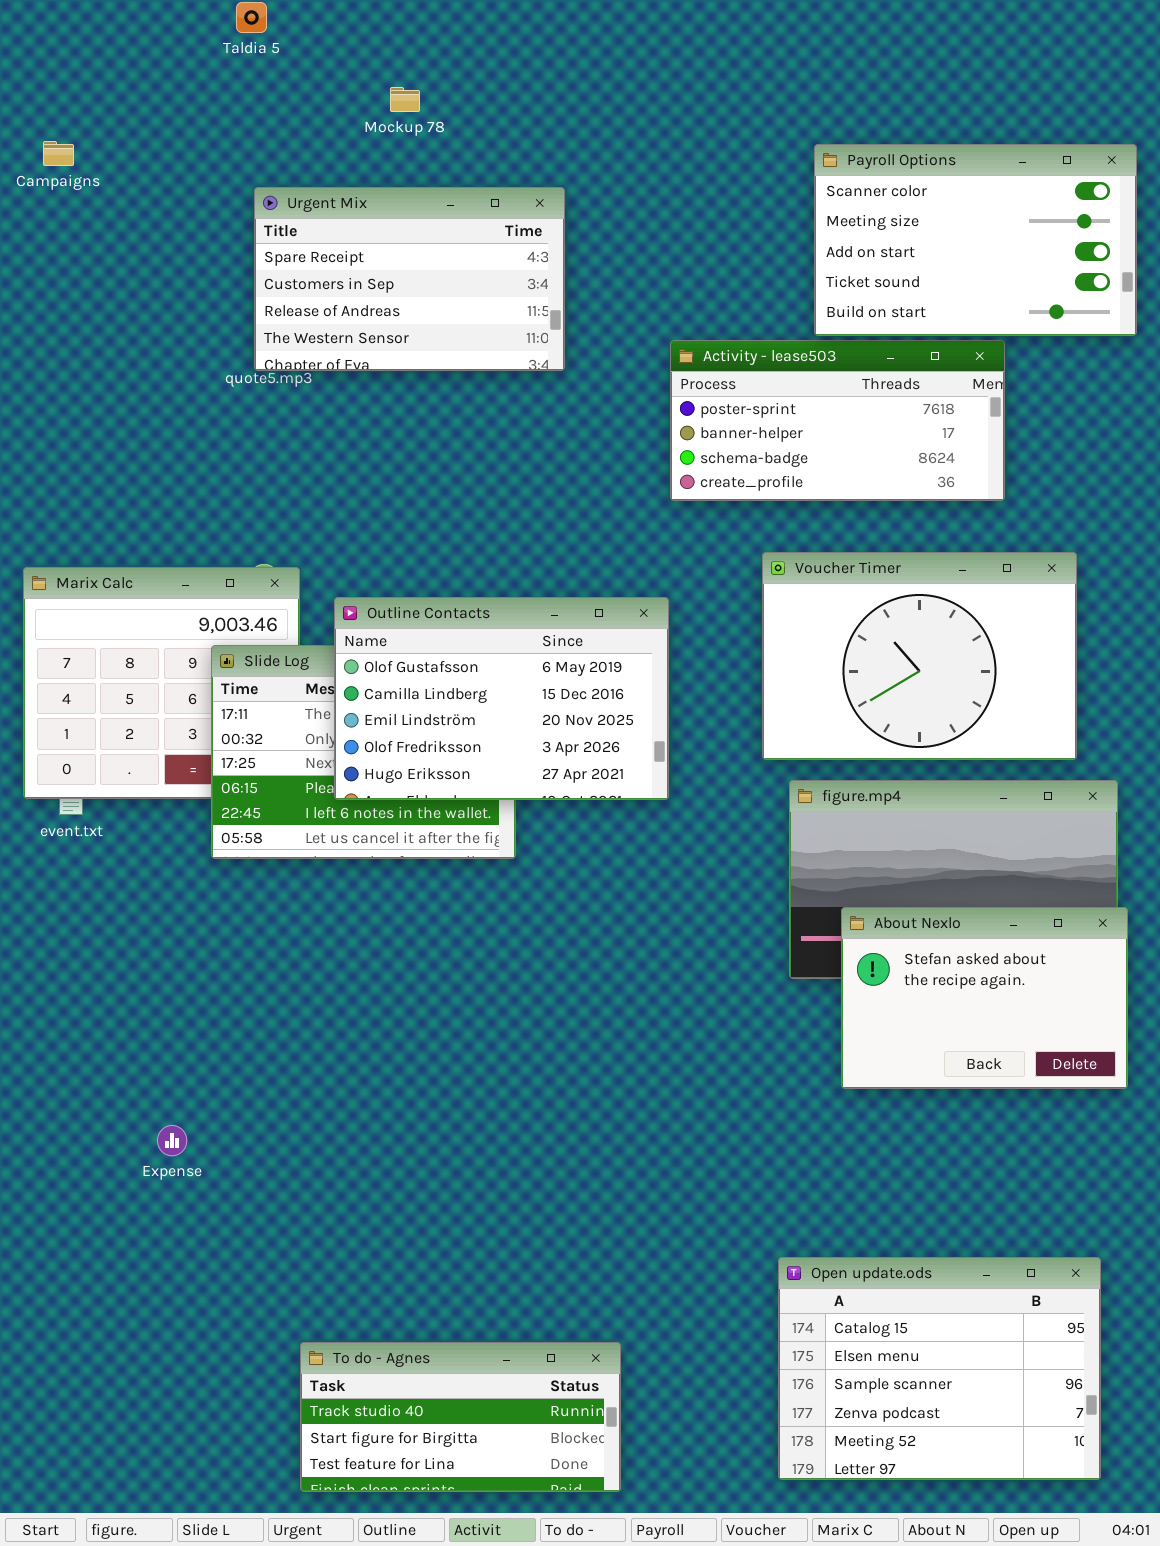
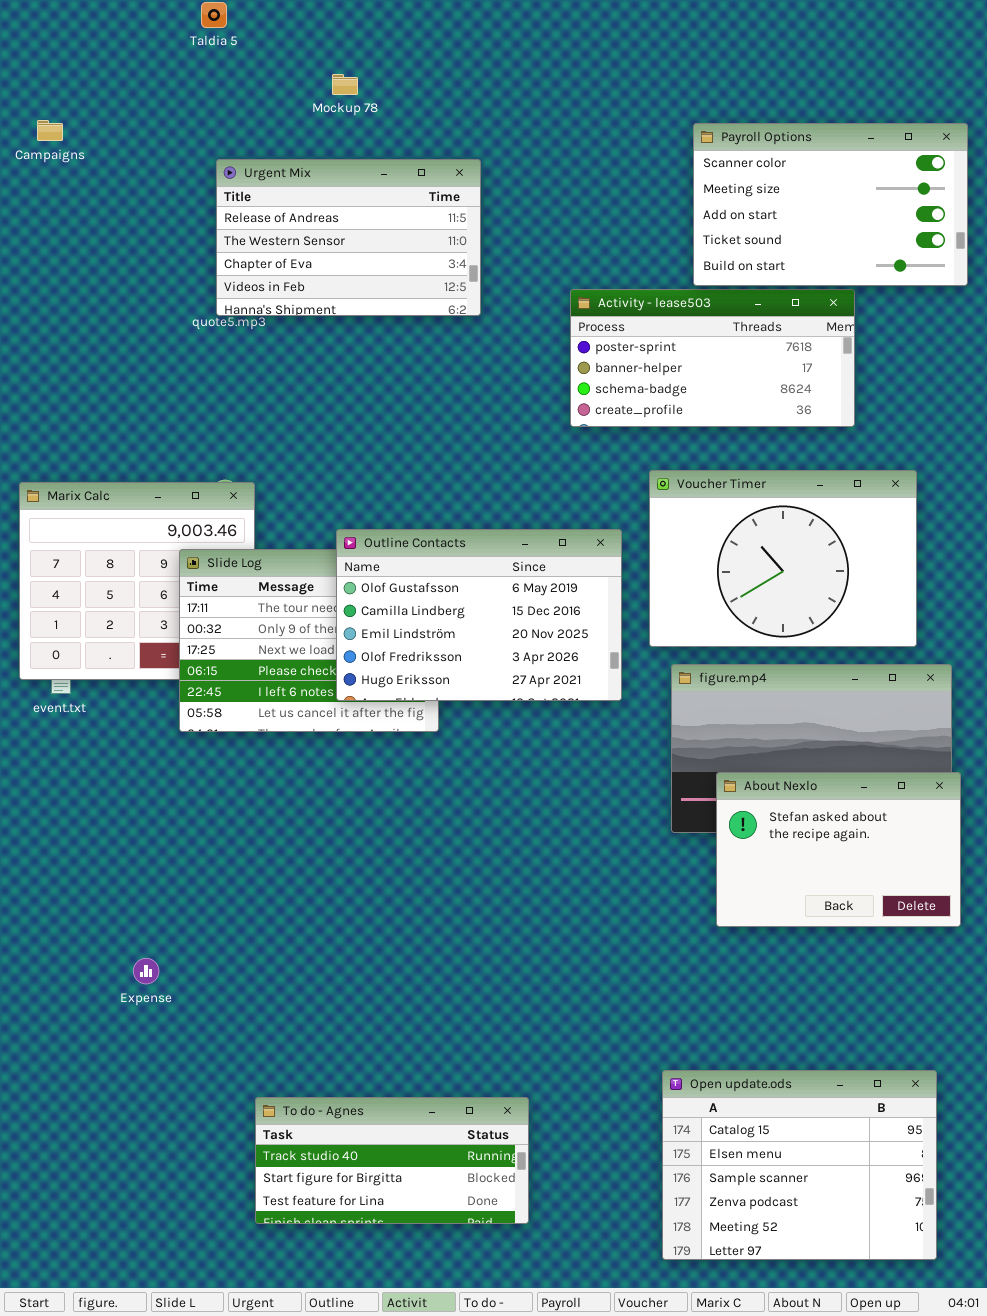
Urgent Mix: [254,187,565,371] -> [216,159,481,316], scrolled down 2 rows
Outline Contacts: [334,597,669,800] -> [336,529,622,701], moved
To do - Agnes: [300,1342,621,1492] -> [255,1097,529,1224], moved

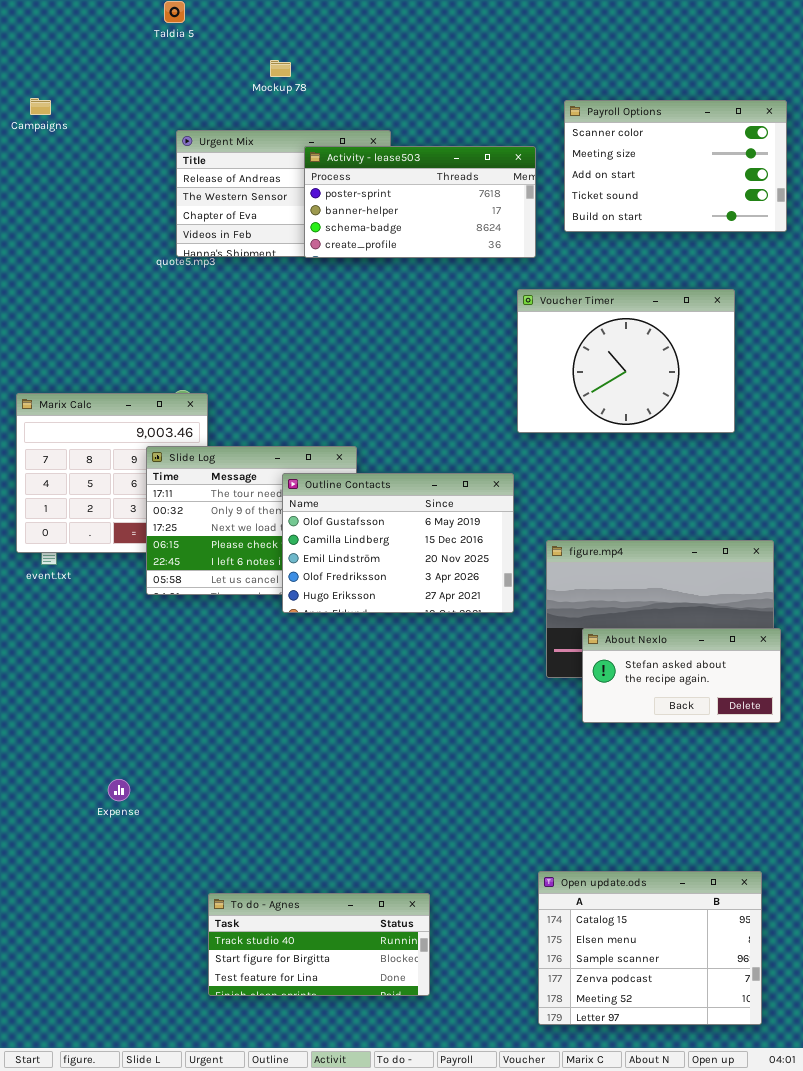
Activity - lease503: [570,289,855,427] -> [304,146,536,258], moved
Voucher Timer: [649,470,917,647] -> [517,289,735,433], moved
Outline Contacts: [336,529,622,701] -> [282,473,514,613], moved
About Nexlo: [716,772,961,927] -> [582,628,781,723], resized

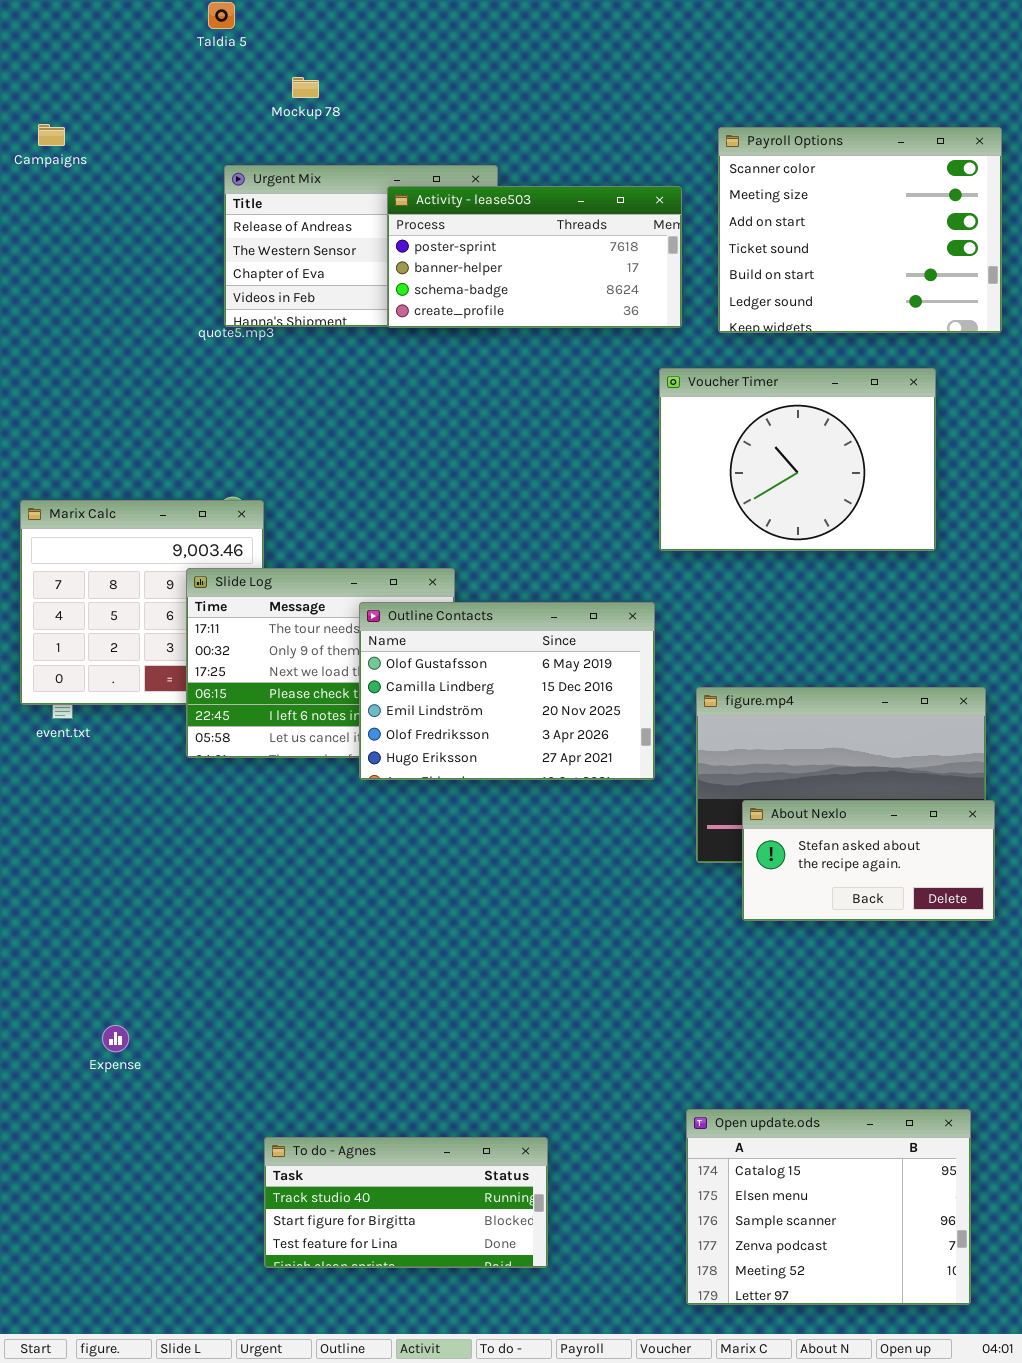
Mockup 78: [270,60,291,77] -> [292,77,319,98], moved
Payroll Options: [564,100,787,232] -> [718,127,1002,333], resized
Expense: [108,779,130,801] -> [102,1025,129,1052], moved

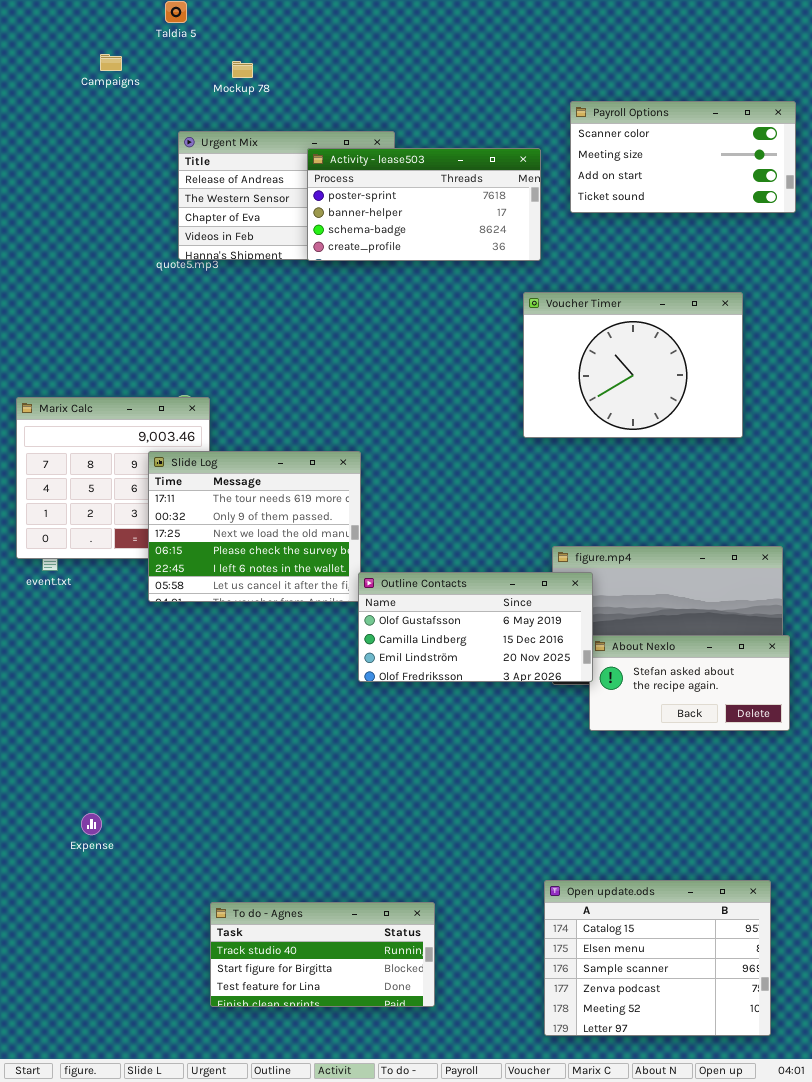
Campaigns: [38,124,65,146] -> [100,54,122,71], moved
Payroll Options: [718,127,1002,333] -> [570,101,796,213], resized
Outline Contacts: [359,602,655,780] -> [358,572,593,682], moved, resized

